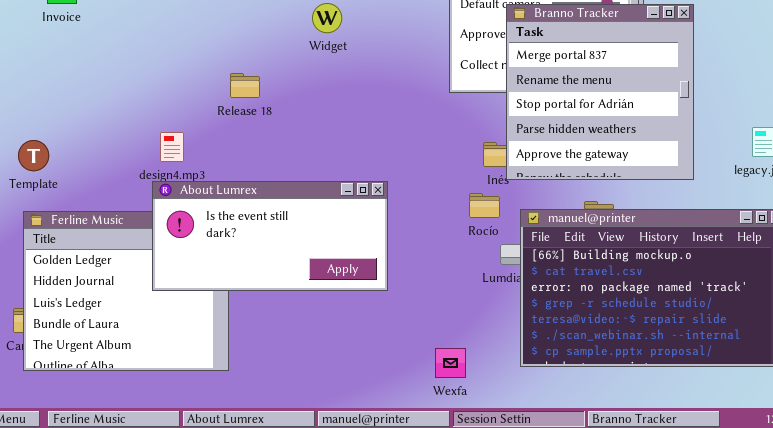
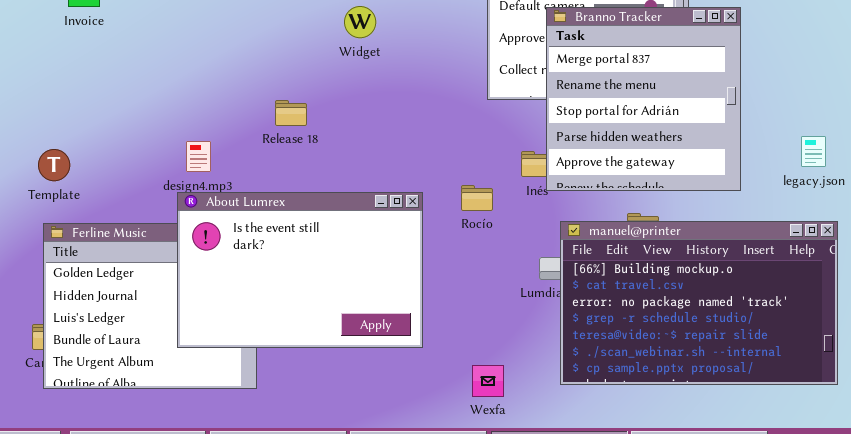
Release 18: [230,73,260,98] -> [275,100,307,126], moved
About Lumrex: [152,181,388,291] -> [177,192,423,348], resized
Rocío: [469,193,500,218] -> [461,185,493,211], moved

